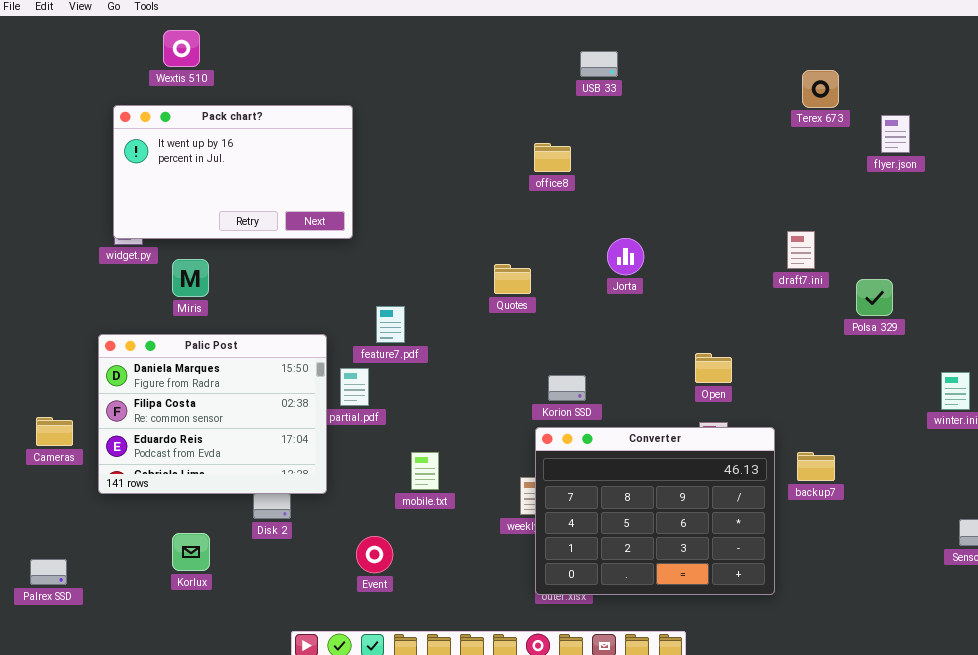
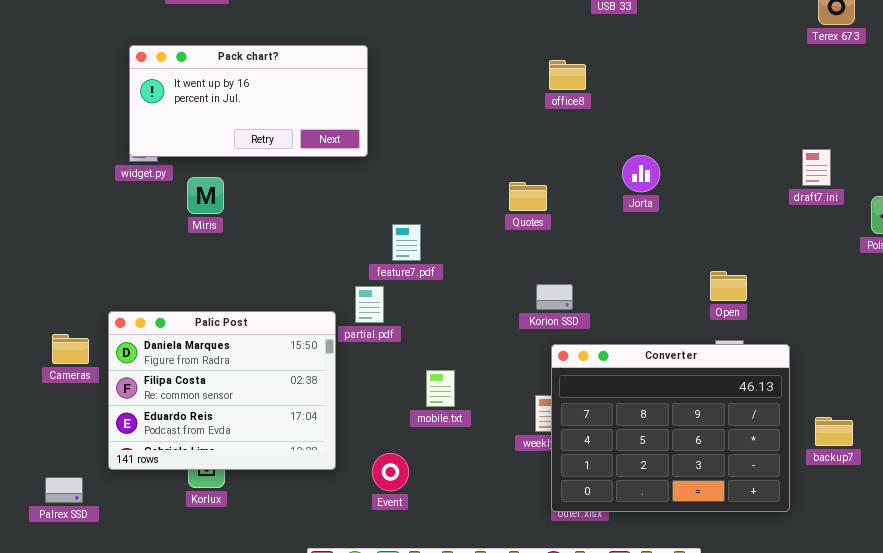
Pack chart?: [113,105,353,239] -> [129,45,368,157], resized
Palic Post: [98,334,327,494] -> [108,311,336,470], moved
Korion SSD: [548,375,586,401] -> [536,284,573,310], moved
backup7: [797,452,835,481] -> [815,417,853,446], moved

